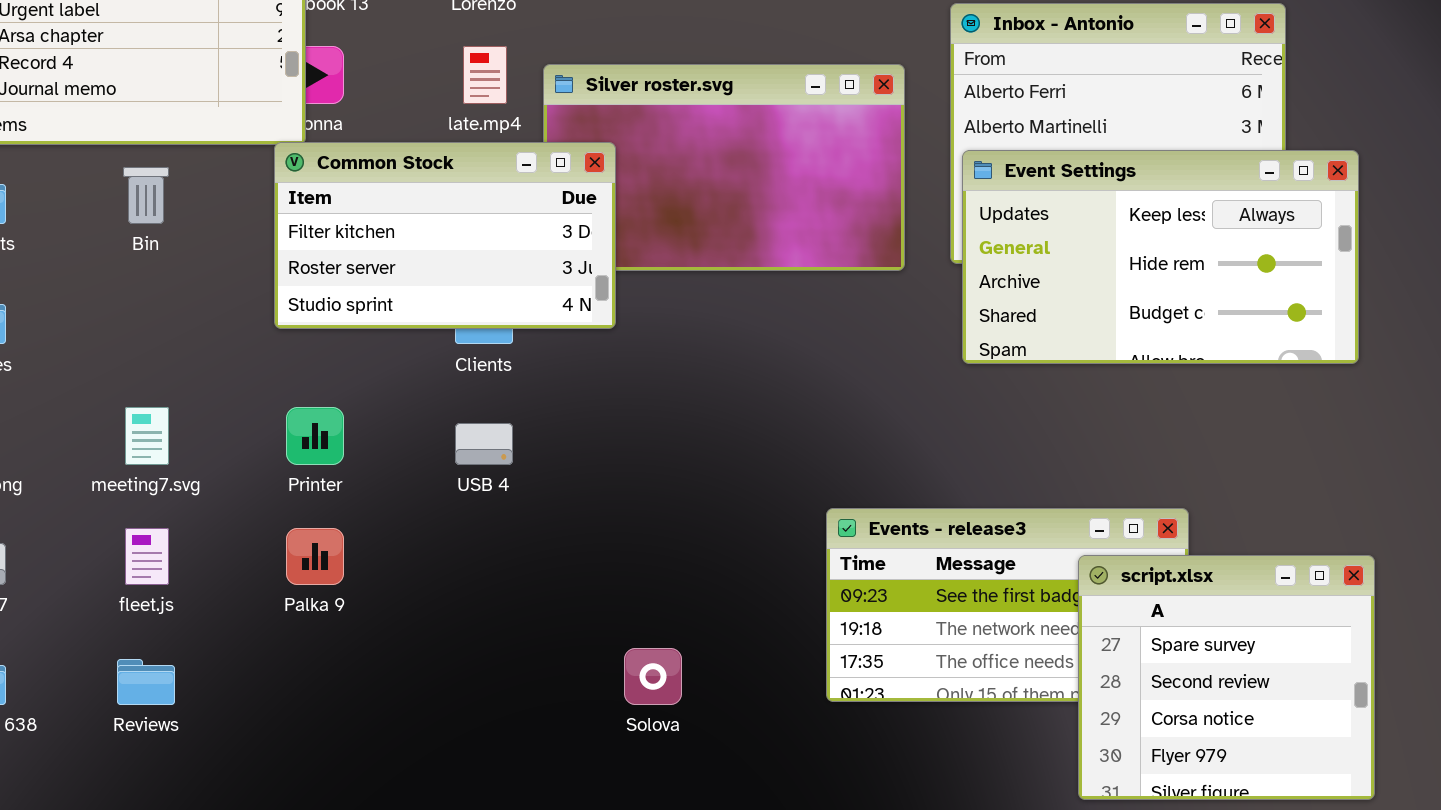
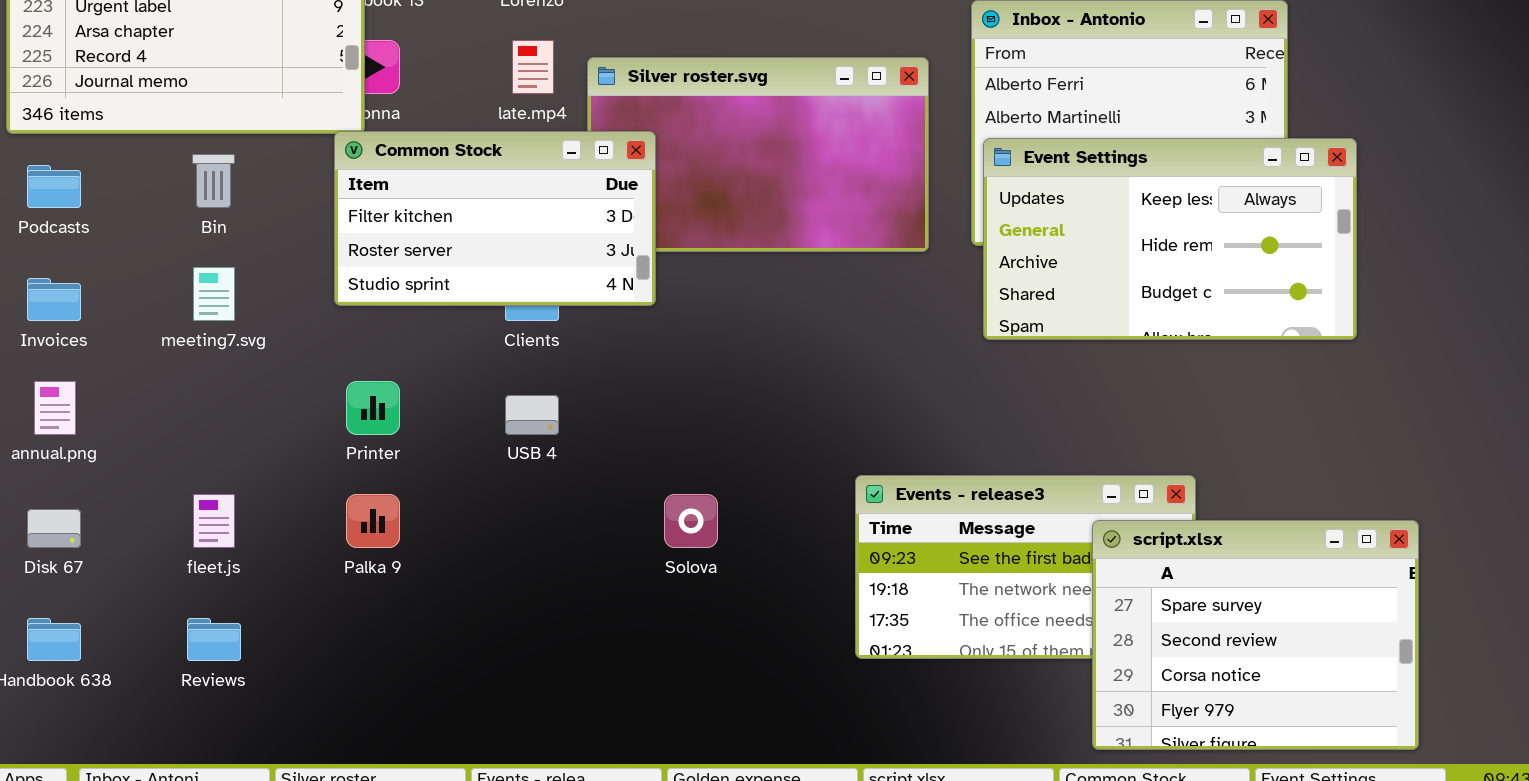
meeting7.svg: [125,407,169,465] -> [193,267,235,321], moved
script.xlsx: [1078,555,1375,800] -> [1092,520,1419,750], resized
Solova: [624,648,682,705] -> [664,494,718,548], moved

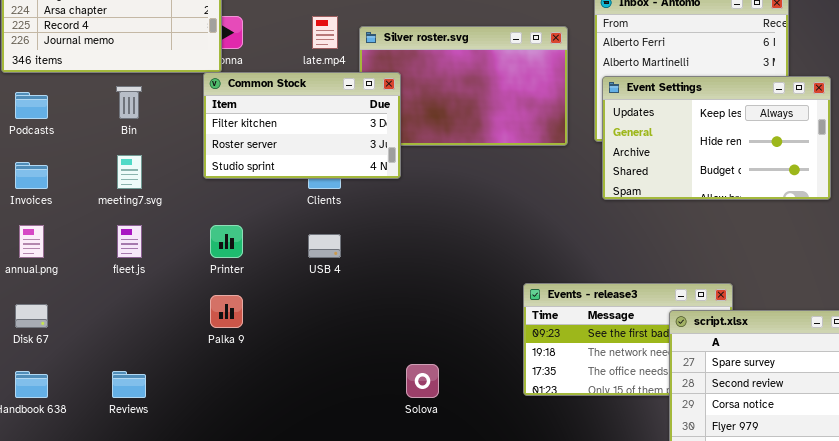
fleet.js: [193,494,235,548] -> [117,225,142,258], moved
Solova: [664,494,718,548] -> [406,364,439,398], moved

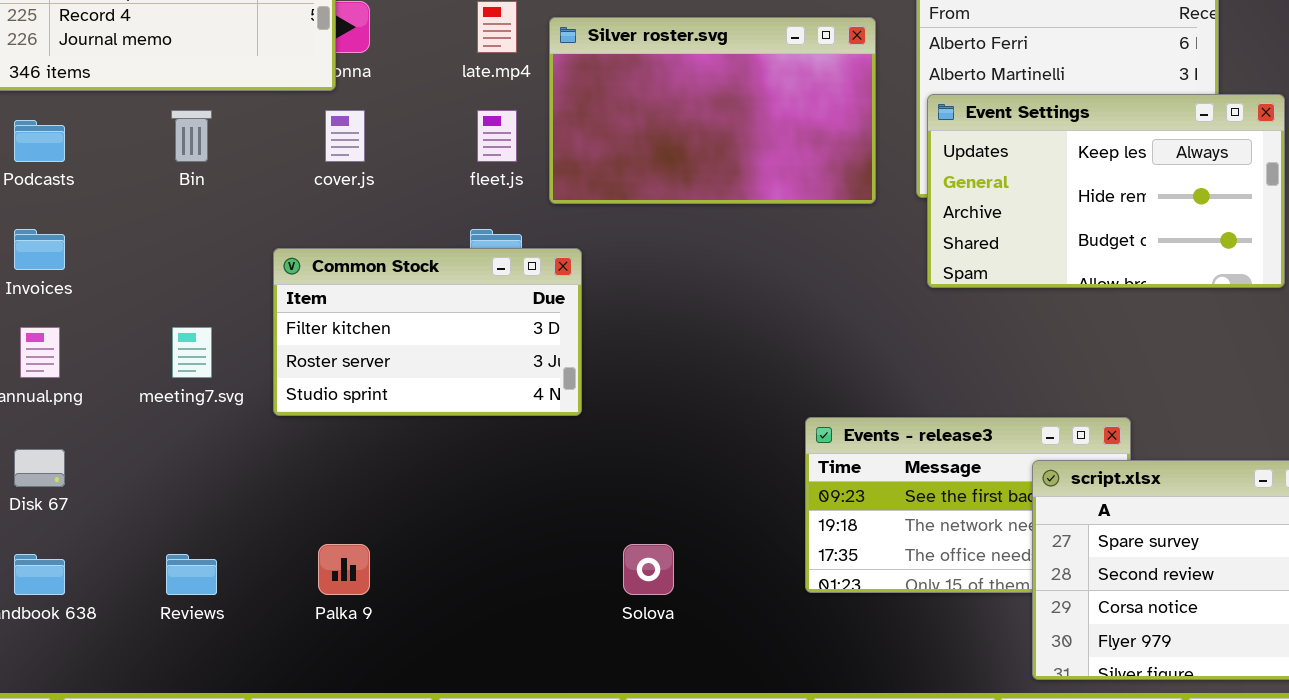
Common Stock: [203,72,401,179] -> [273,248,582,416], moved
meeting7.svg: [117,155,142,189] -> [172,327,212,378], moved
fleet.js: [117,225,142,258] -> [477,110,517,162], moved
Palka 9: [210,295,243,328] -> [318,544,370,595], moved

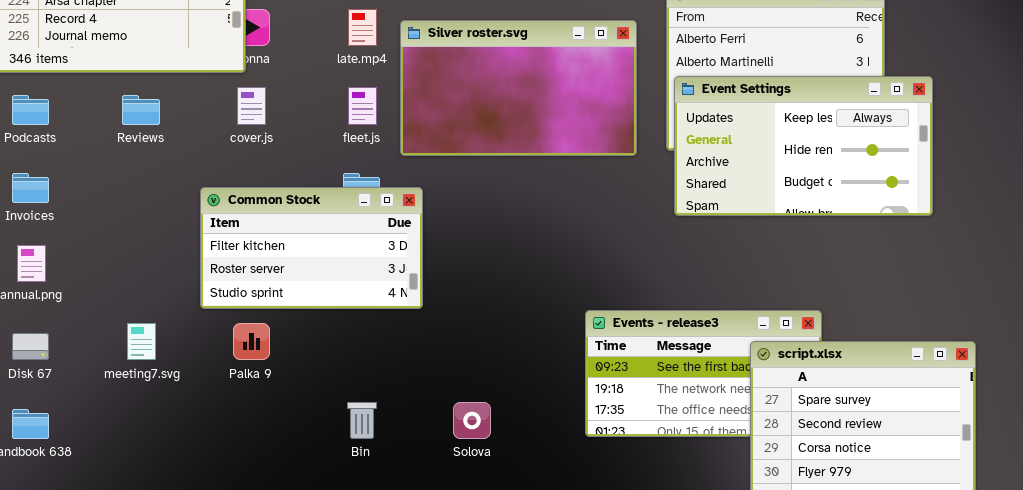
Bin: [171,110,212,162] -> [347,402,377,439], moved
meeting7.svg: [172,327,212,378] -> [127,323,156,360], moved
Palka 9: [318,544,370,595] -> [233,323,270,360], moved
Reviews: [166,554,217,595] -> [122,95,160,125], moved

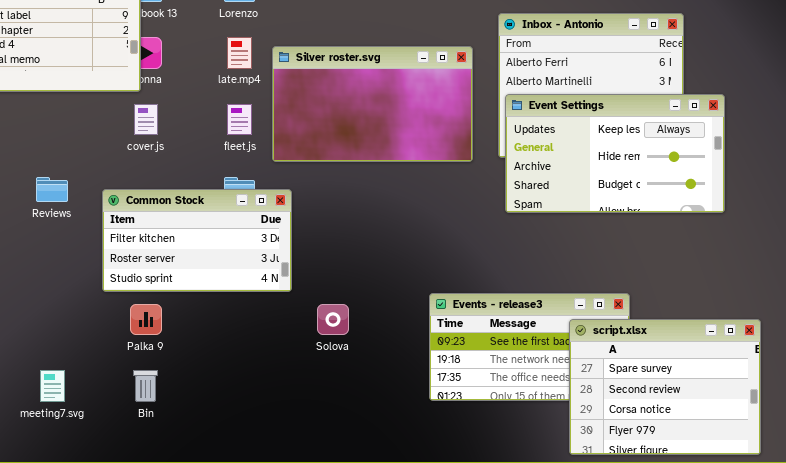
Reviews: [122,95,160,125] -> [36,177,68,202], moved
meeting7.svg: [127,323,156,360] -> [40,370,65,402], moved
Bin: [347,402,377,439] -> [133,370,158,402], moved
Solova: [453,402,491,439] -> [317,304,349,335], moved

